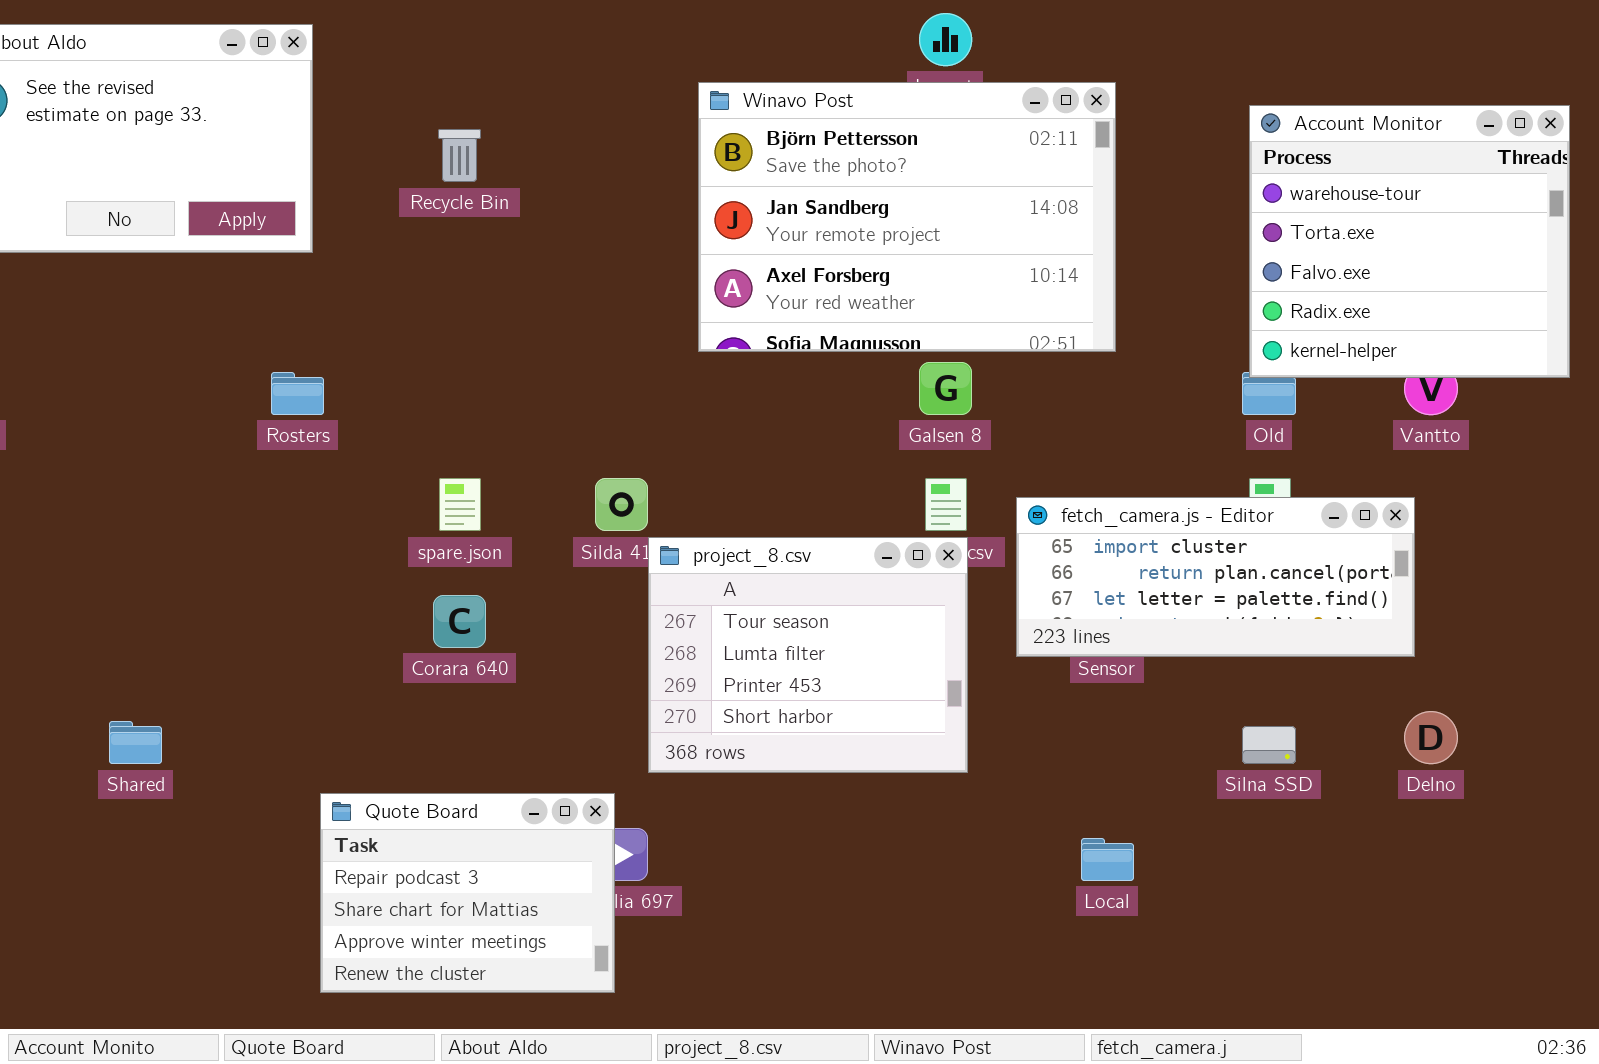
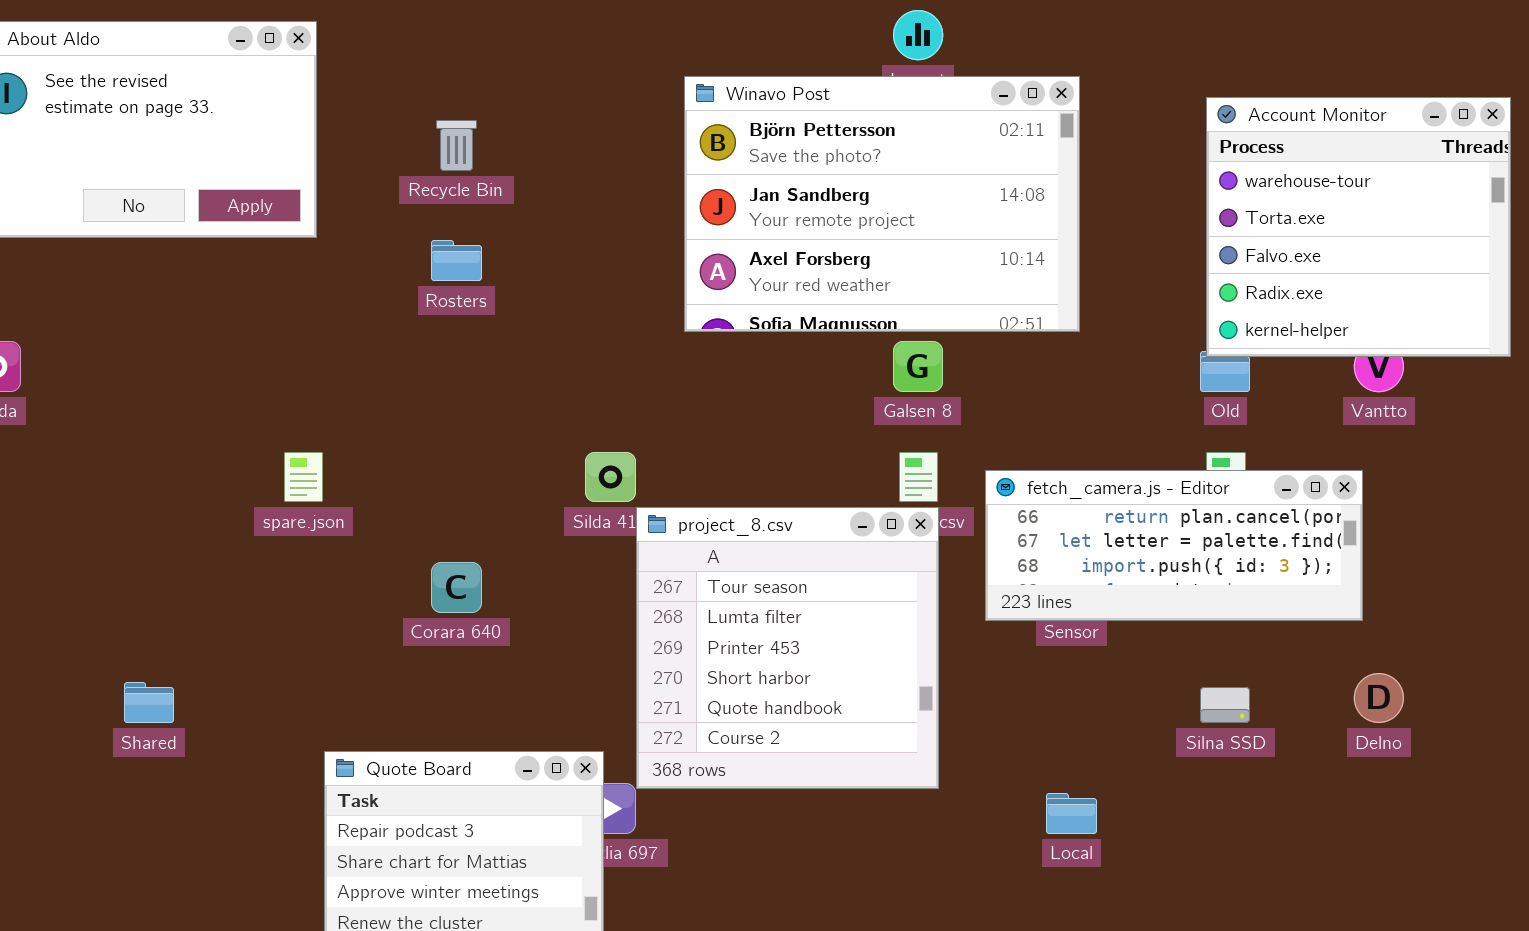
Rosters: [271,372,324,415] -> [431,240,482,281], moved
spare.json: [439,478,481,531] -> [284,452,323,502], moved
fetch_camera.js - Editor: [1016,497,1415,657] -> [985,470,1363,621], scrolled down 1 row
project_8.csv: [648,537,968,773] -> [636,507,939,789], resized

